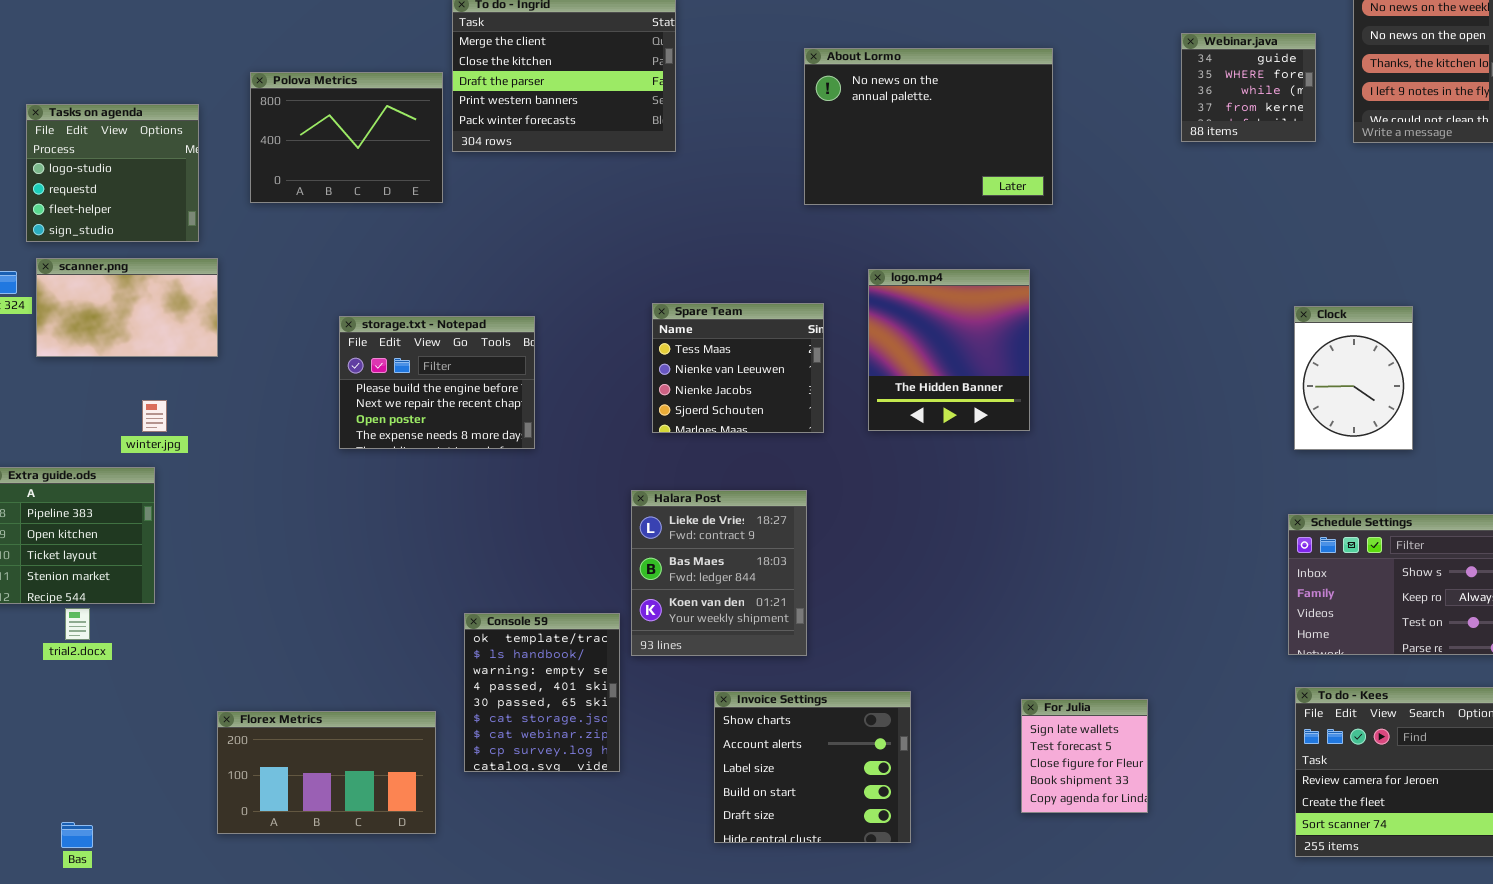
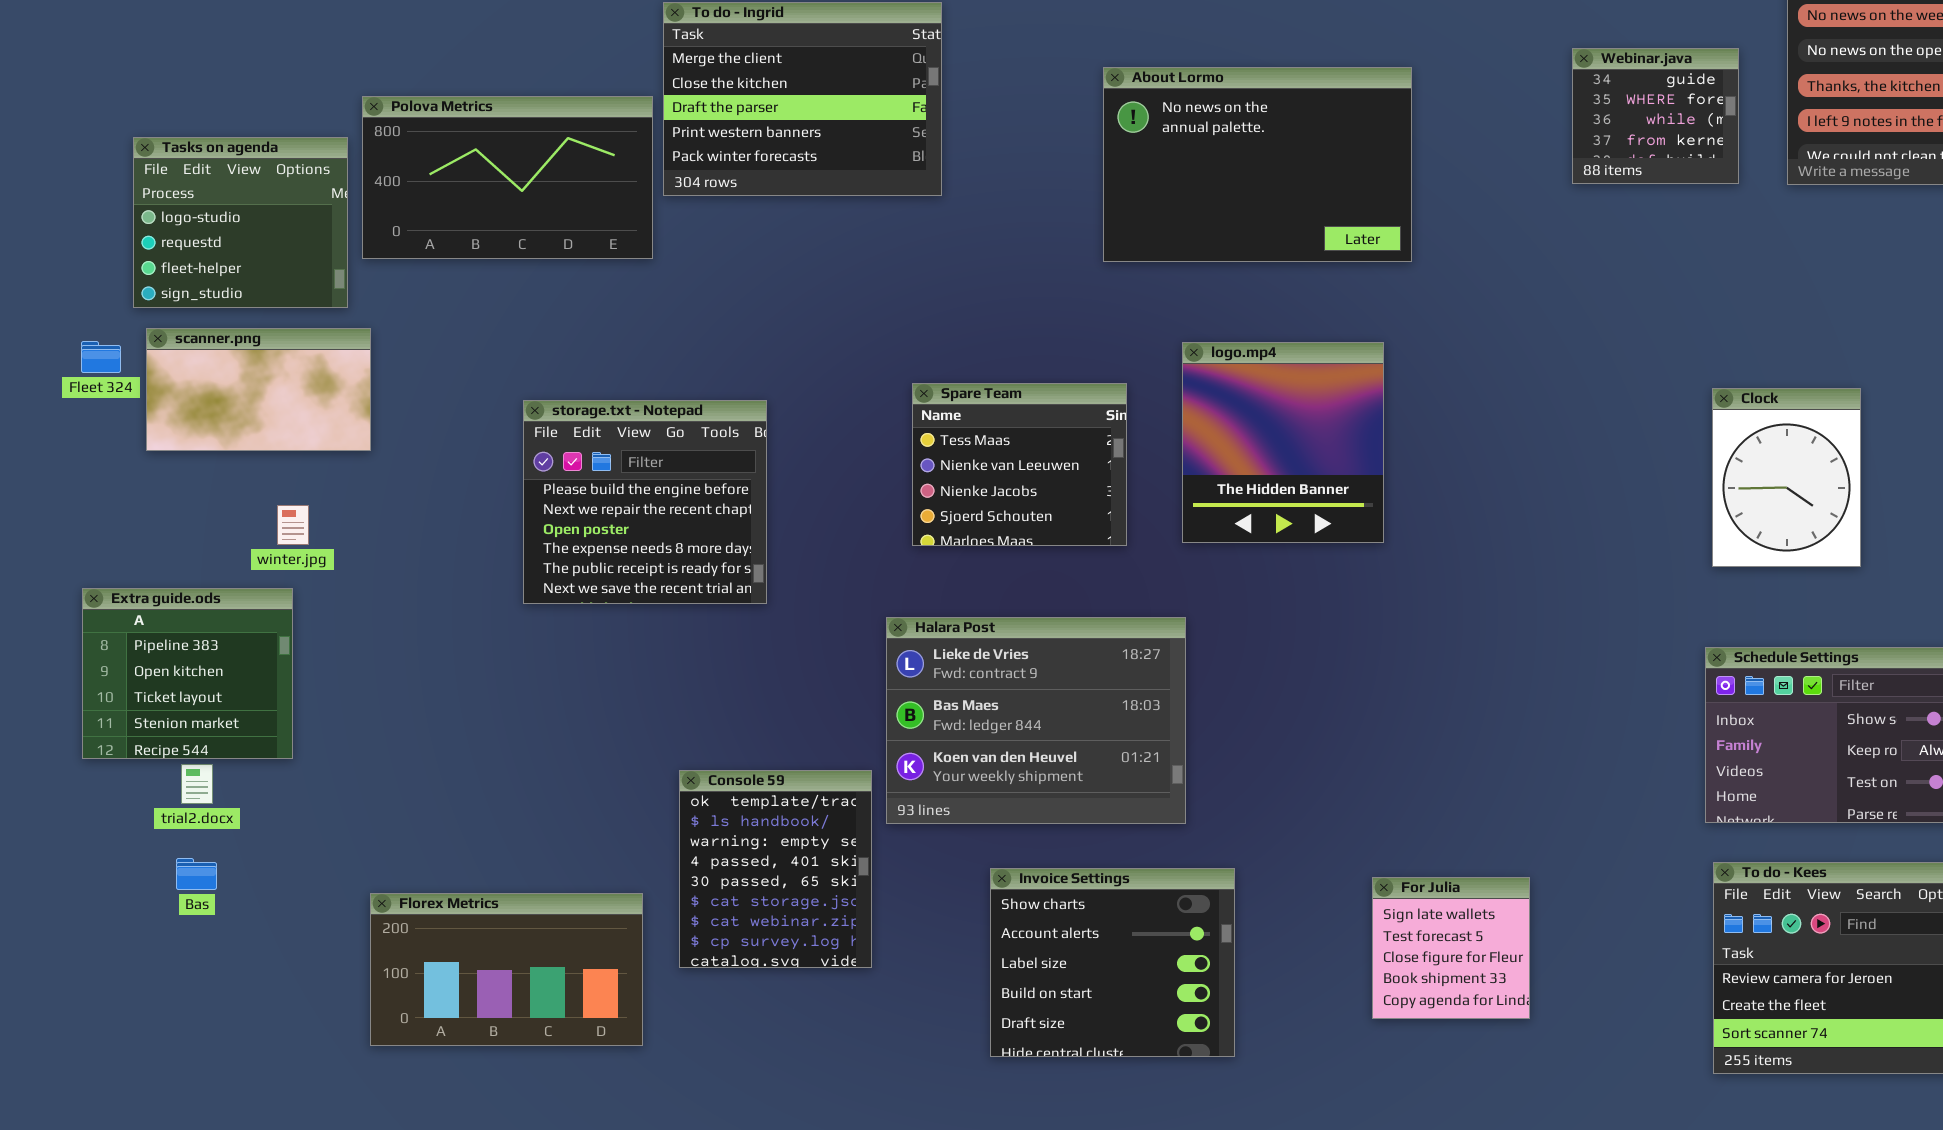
Polova Metrics: [250,72,443,203] -> [362,96,653,259], resized
storage.txt - Notepad: [339,316,535,449] -> [523,400,767,604], resized
Halara Post: [631,490,807,656] -> [886,617,1186,824], resized
Bas: [61,822,93,848] -> [176,858,217,890], moved

